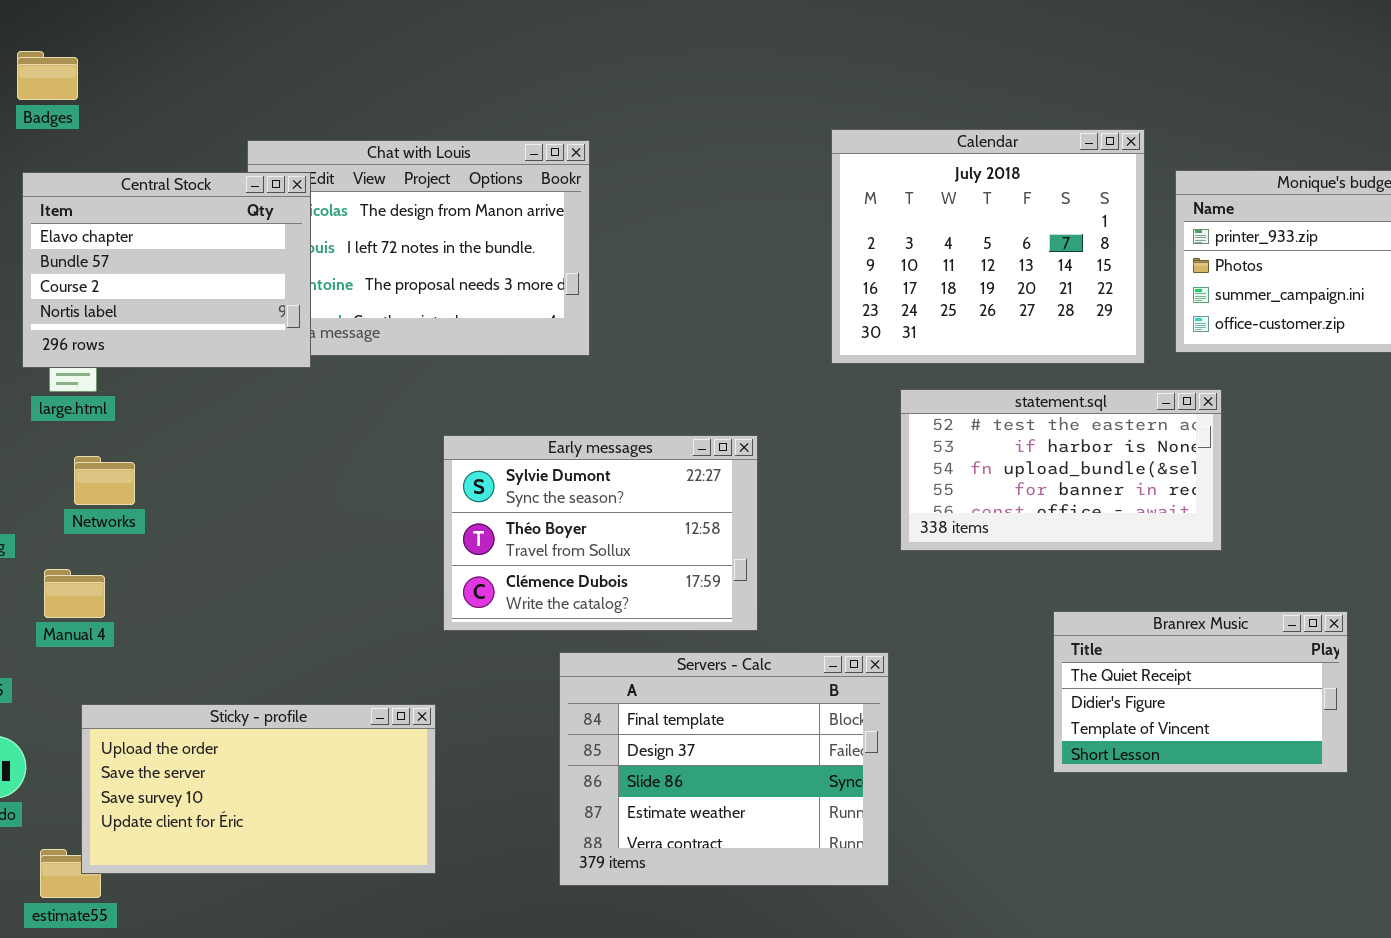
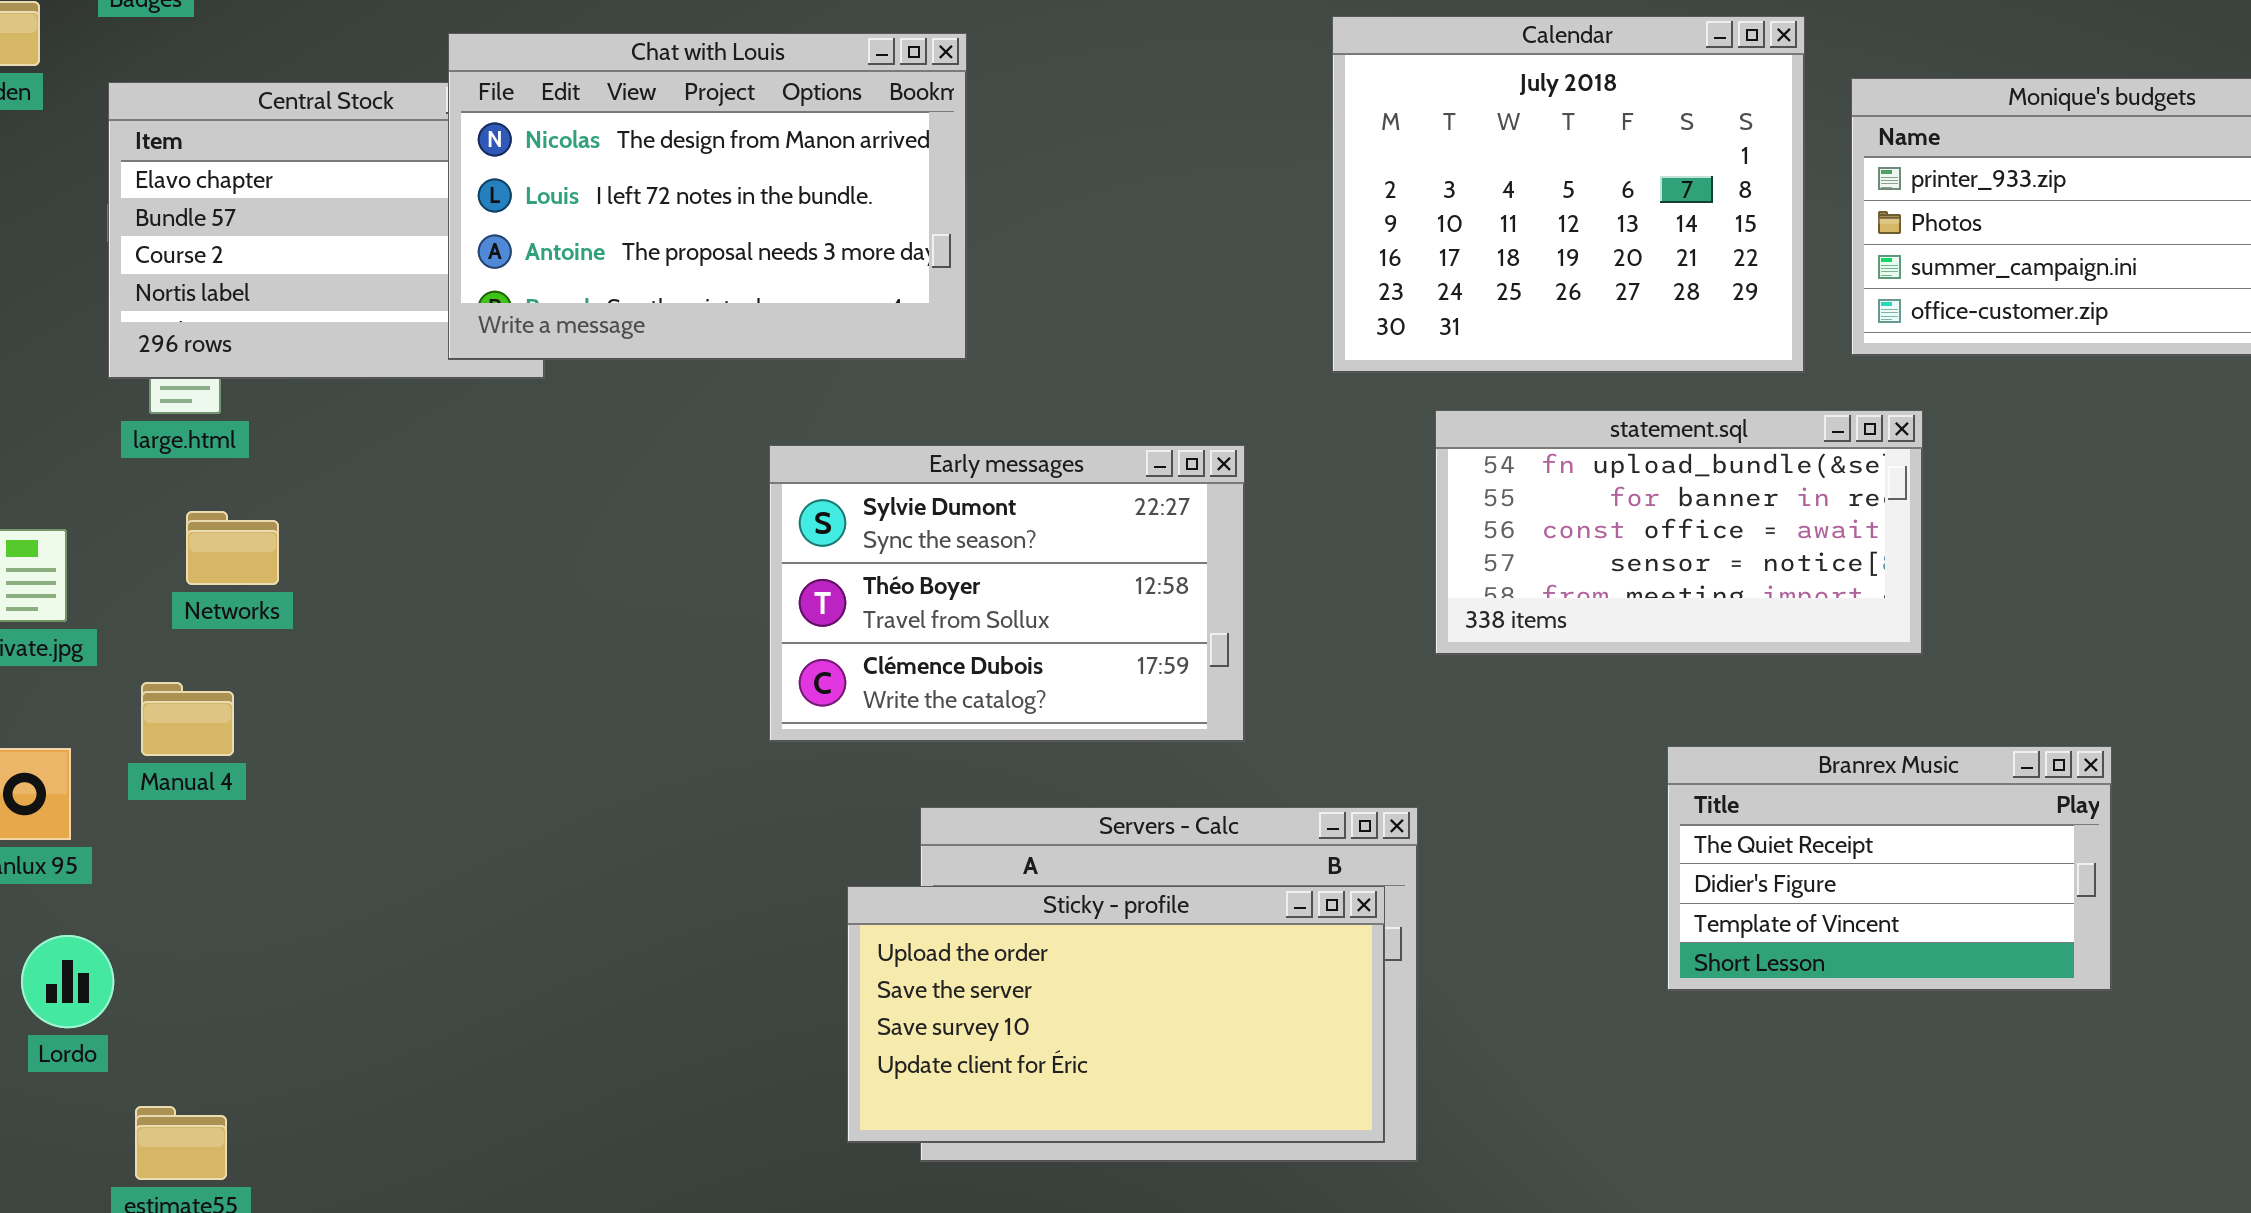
Chat with Louis: [247,140,590,356] -> [448,33,967,360], raised
statement.sql: [900,389,1222,551] -> [1435,410,1923,655], scrolled down 2 rows
Early messages: [443,435,758,631] -> [769,445,1245,742], moved
Sticky - profile: [81,704,436,874] -> [847,886,1385,1143], moved

